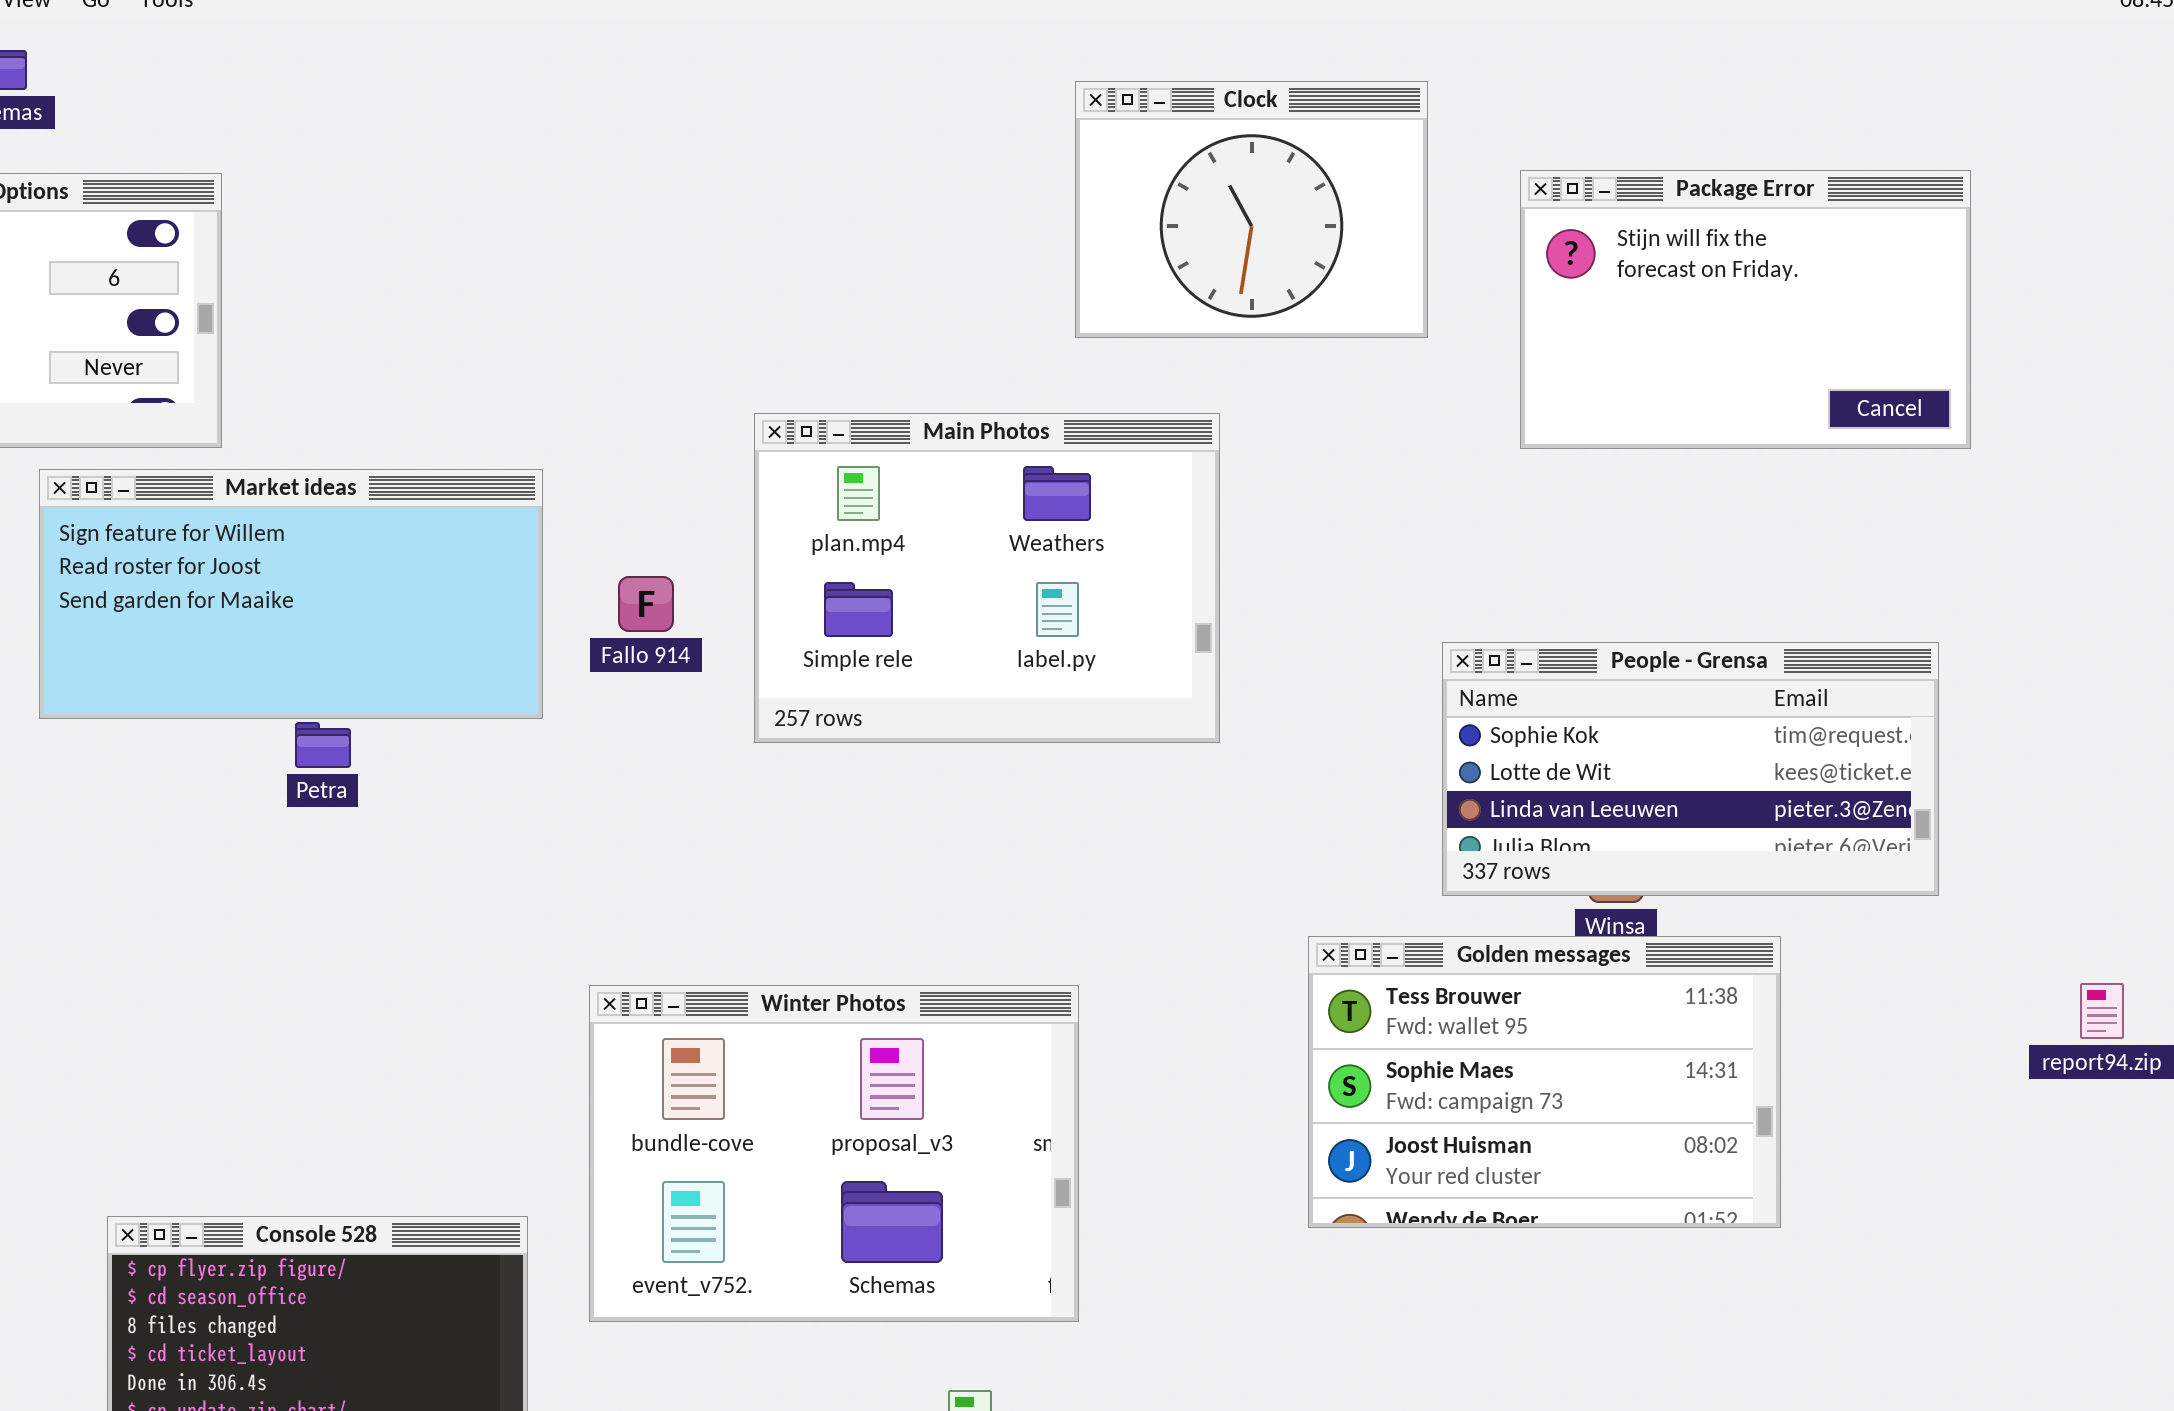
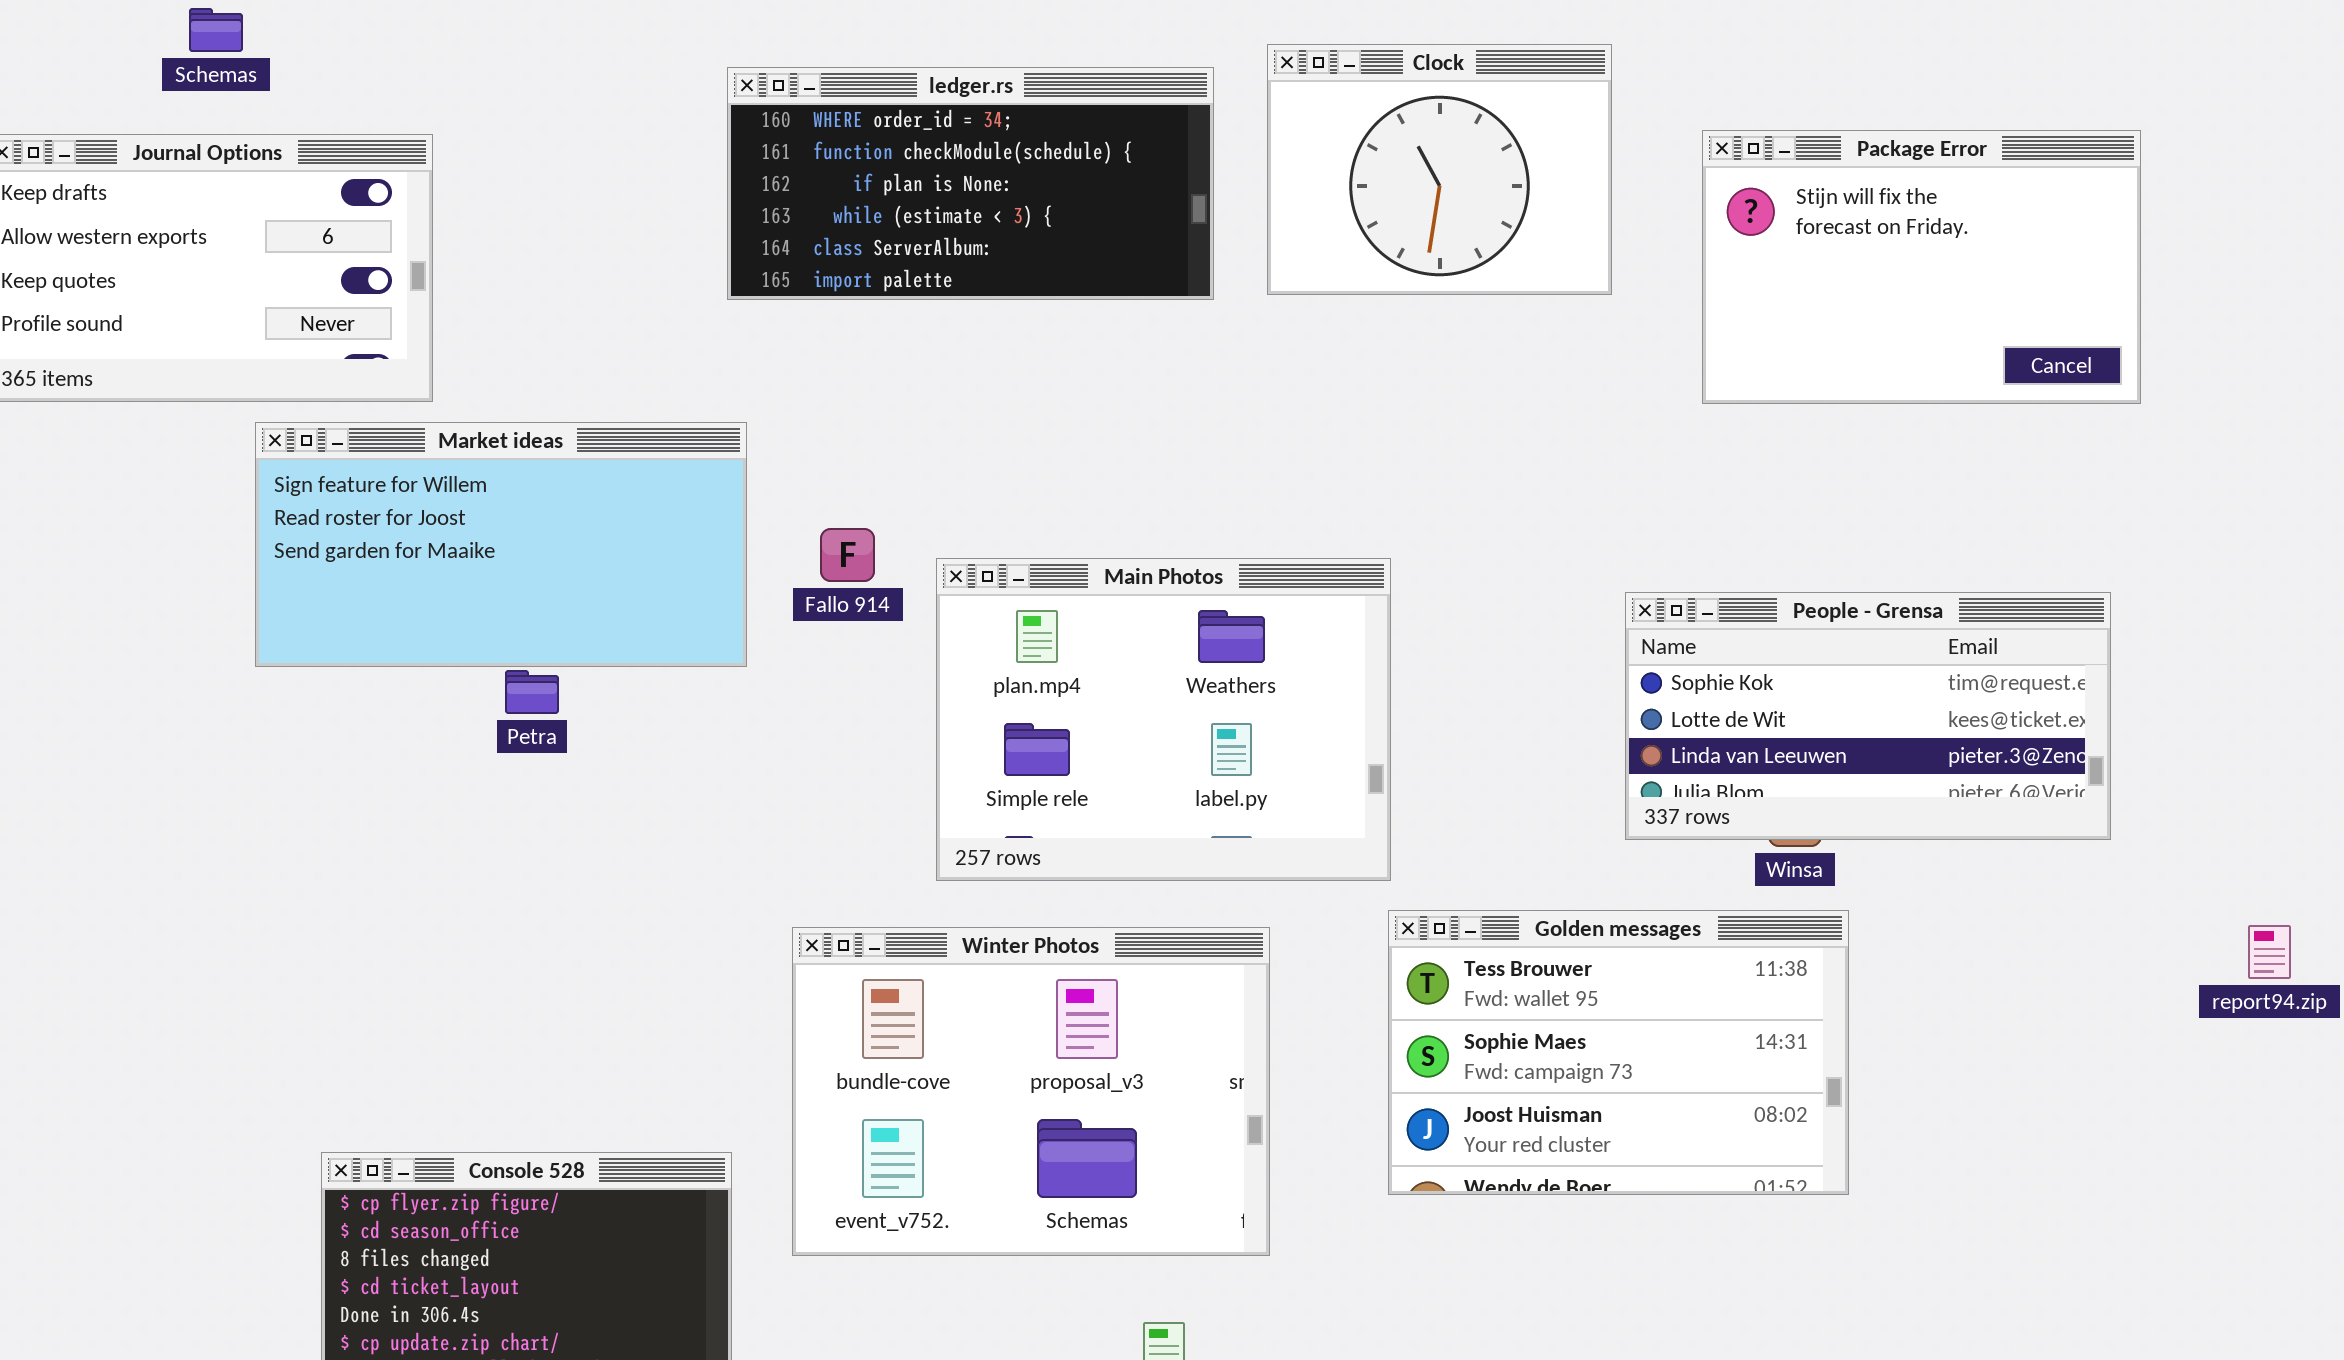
ledger.rs: none -> [727,67,1214,300], opened
Main Photos: [754,413,1220,743] -> [936,558,1391,881], moved
Golden messages: [1308,936,1781,1228] -> [1388,910,1849,1195], moved

